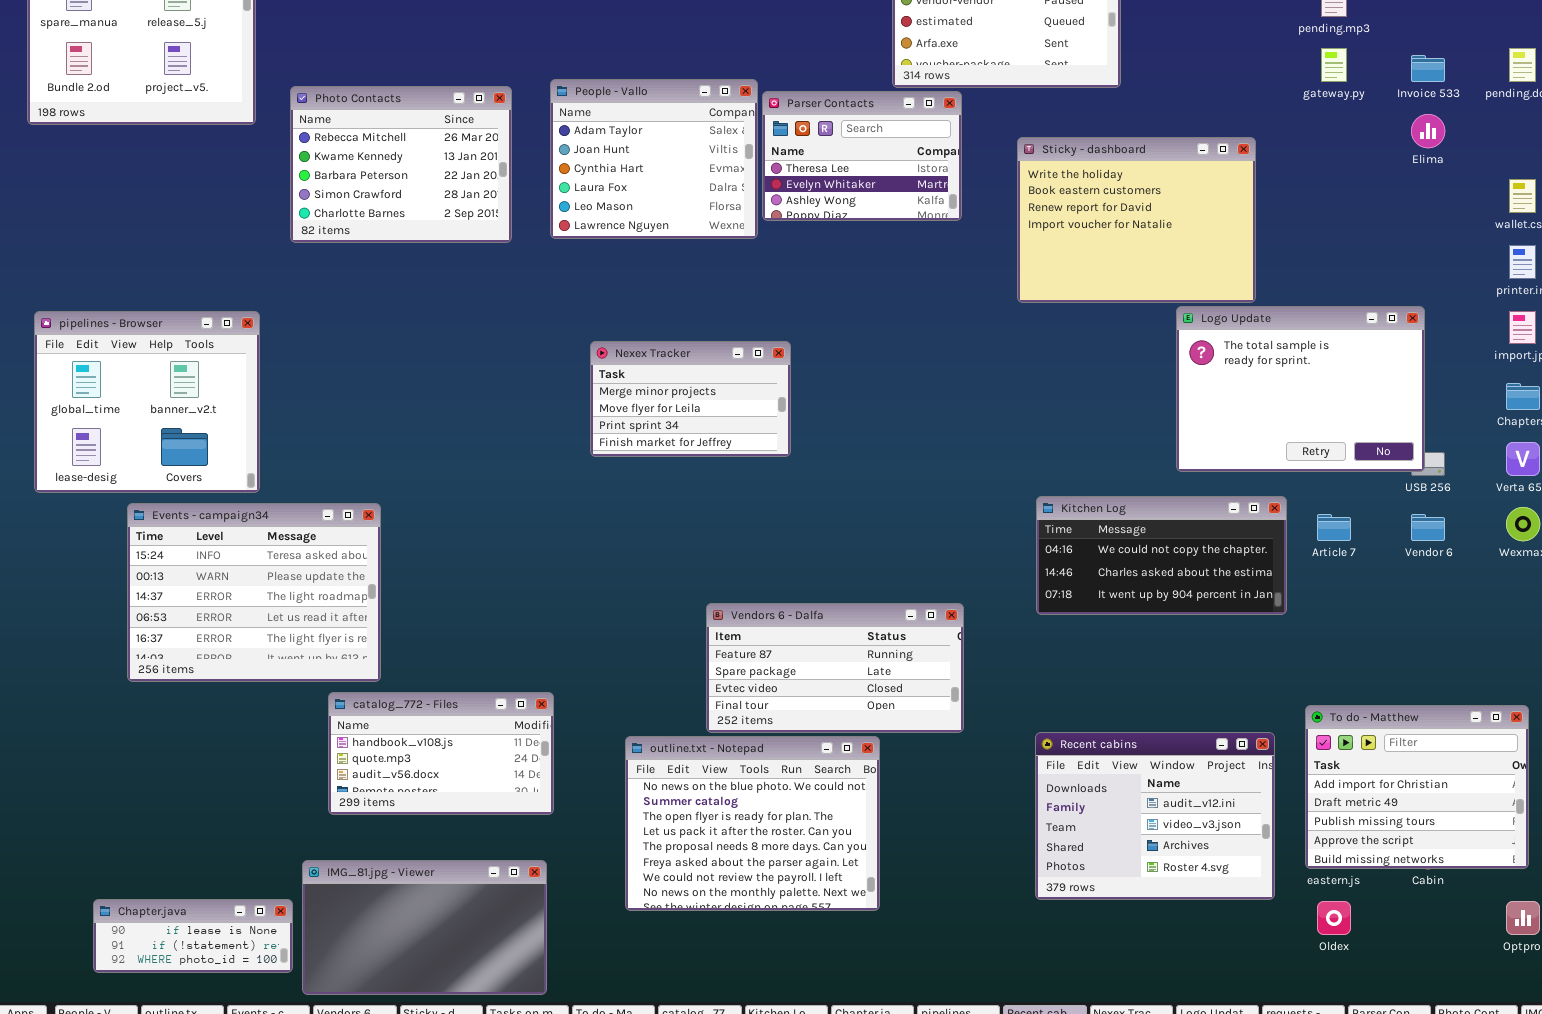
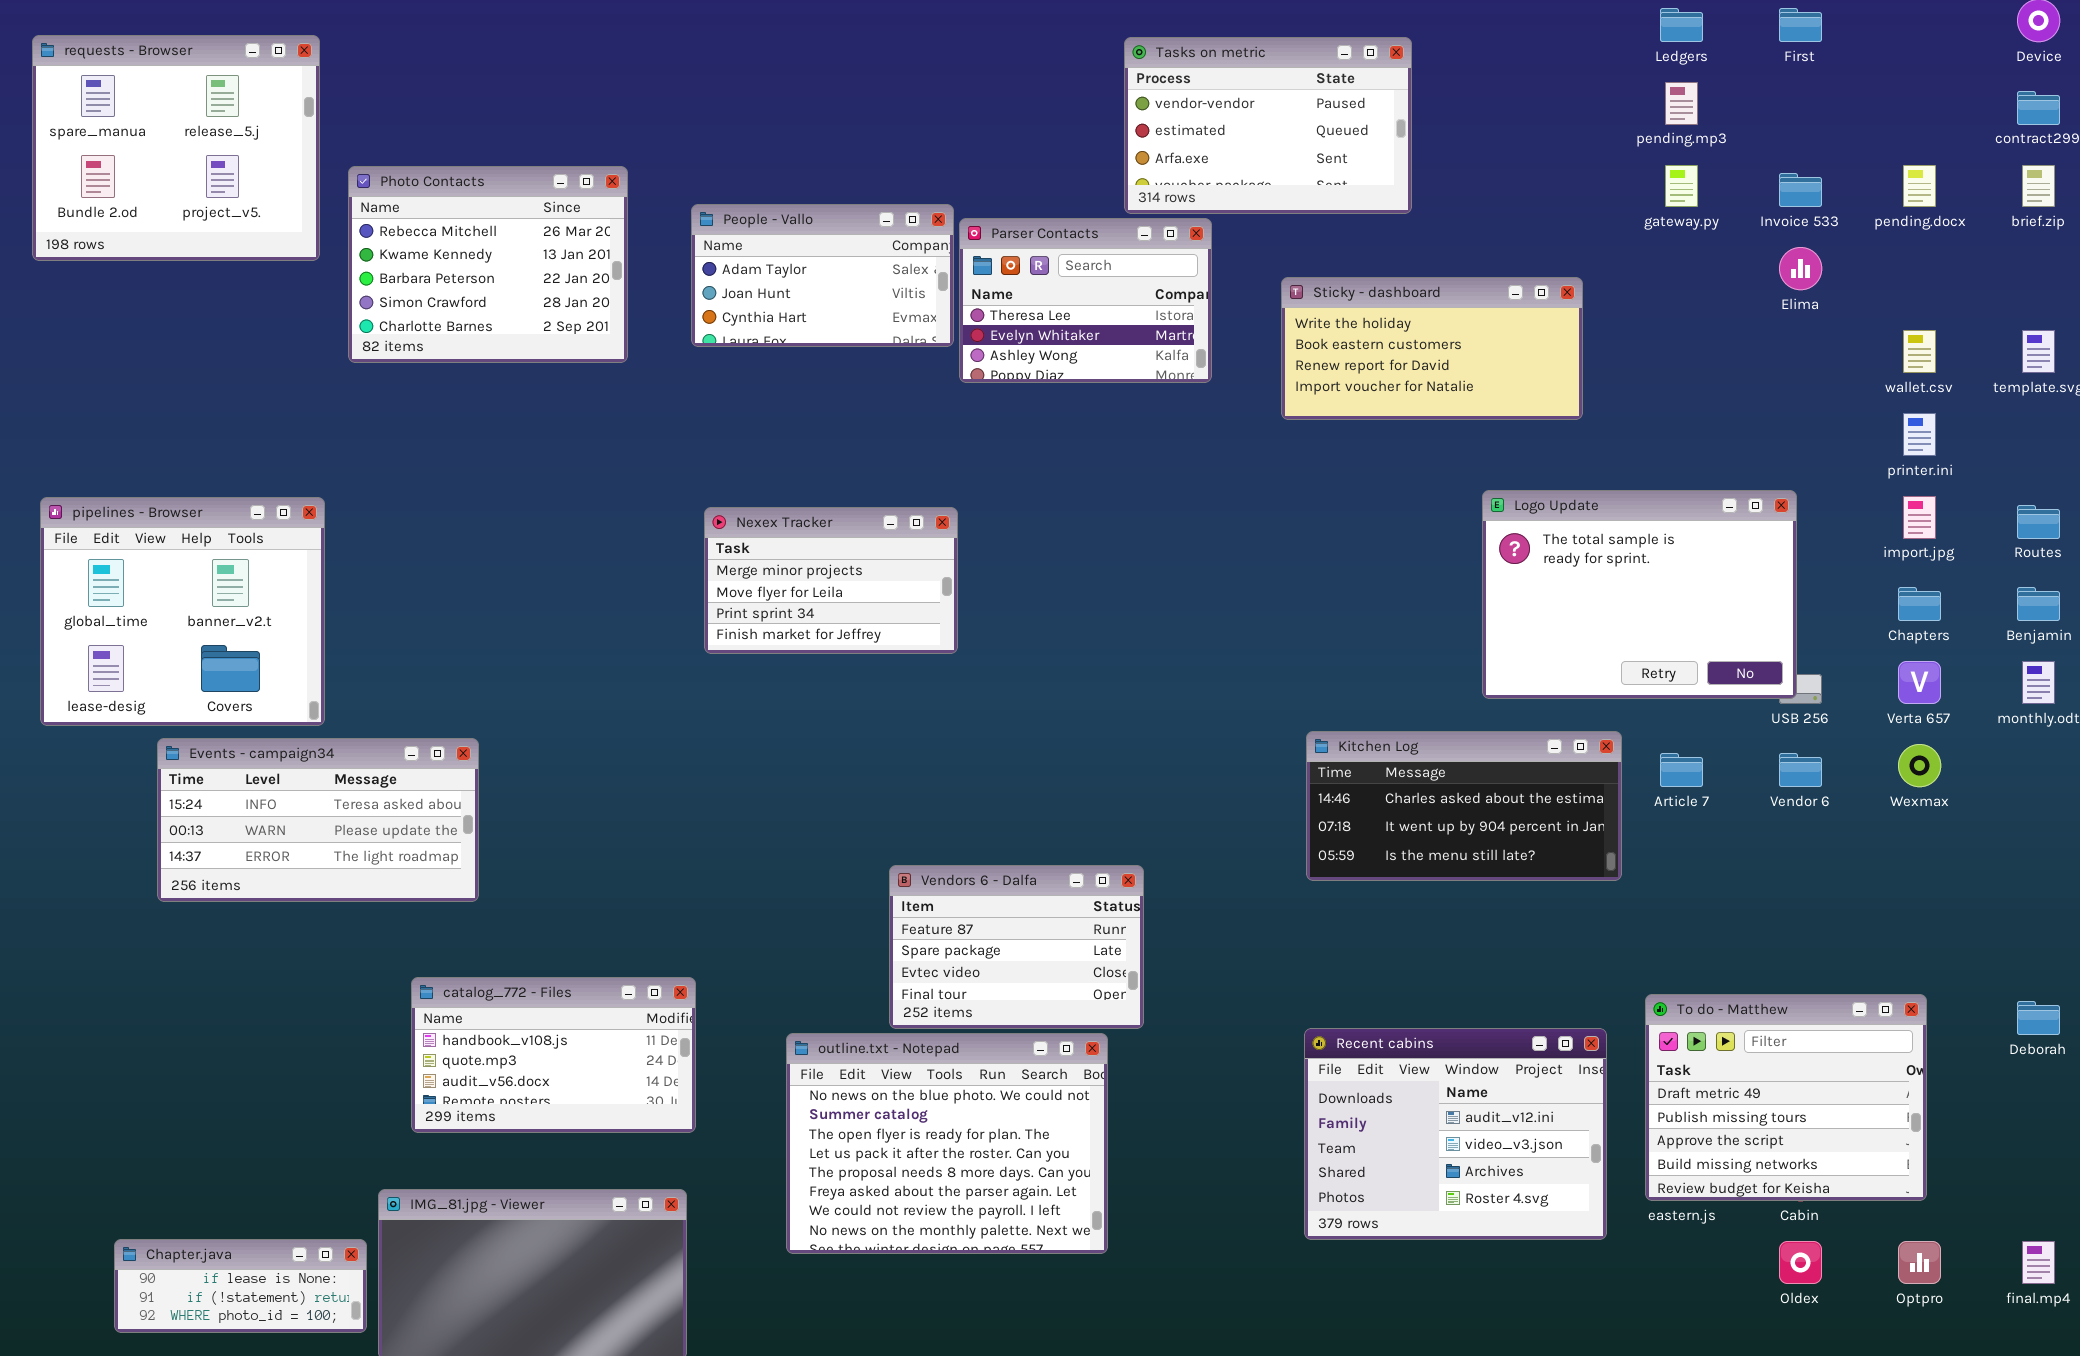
People - Vallo: [550,79,758,239] -> [691,204,954,347], resized
Photo Contacts: [290,86,512,243] -> [348,166,628,363], moved
Sticky - dashboard: [1017,137,1256,303] -> [1281,277,1583,420], resized
Nexex Tracker: [590,341,791,457] -> [704,507,958,654], moved
Kitchen Log: [1036,496,1287,615] -> [1306,731,1622,881], scrolled down 1 row
Events - campaign34: [127,503,381,682] -> [157,738,479,902], resized
Vendors 6 - Dalfa: [706,603,964,733] -> [889,865,1144,1029], resized
To do - Matthew: [1305,705,1529,869] -> [1645,994,1927,1201], scrolled down 1 row
Oldex: [1317,901,1351,935] -> [1779,1241,1822,1284], moved

